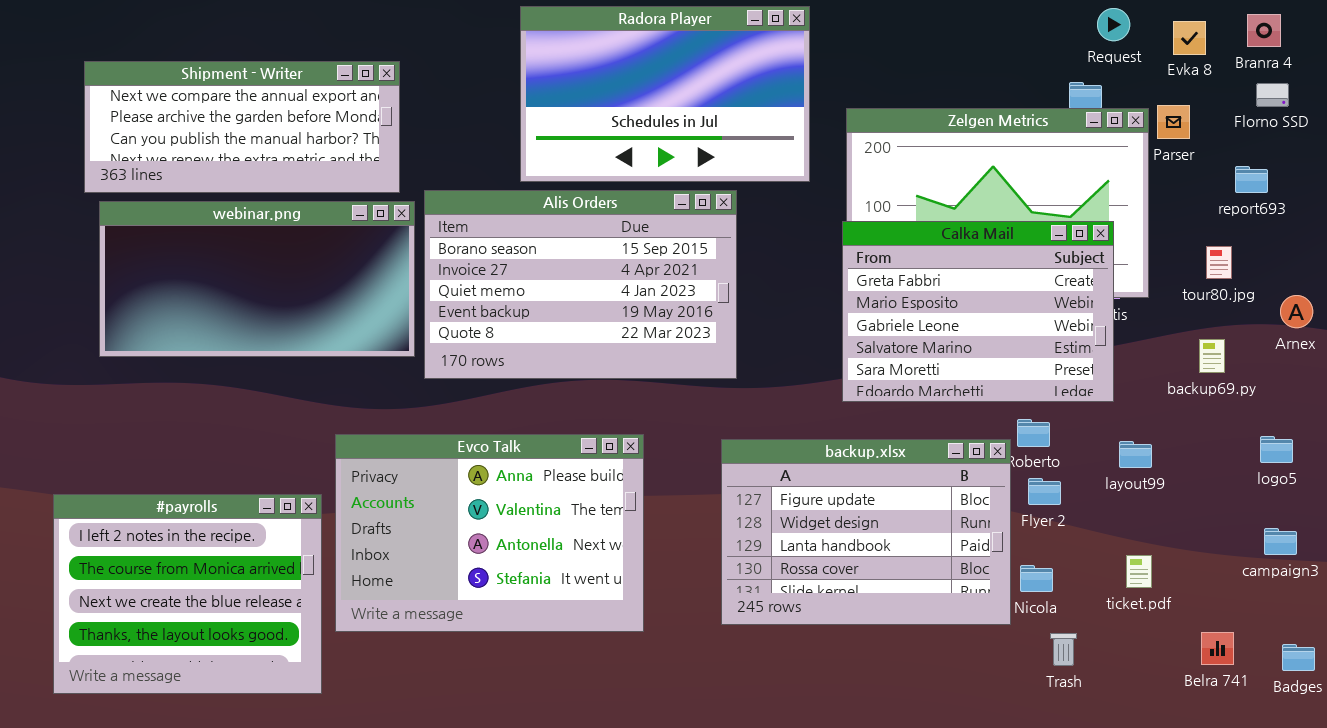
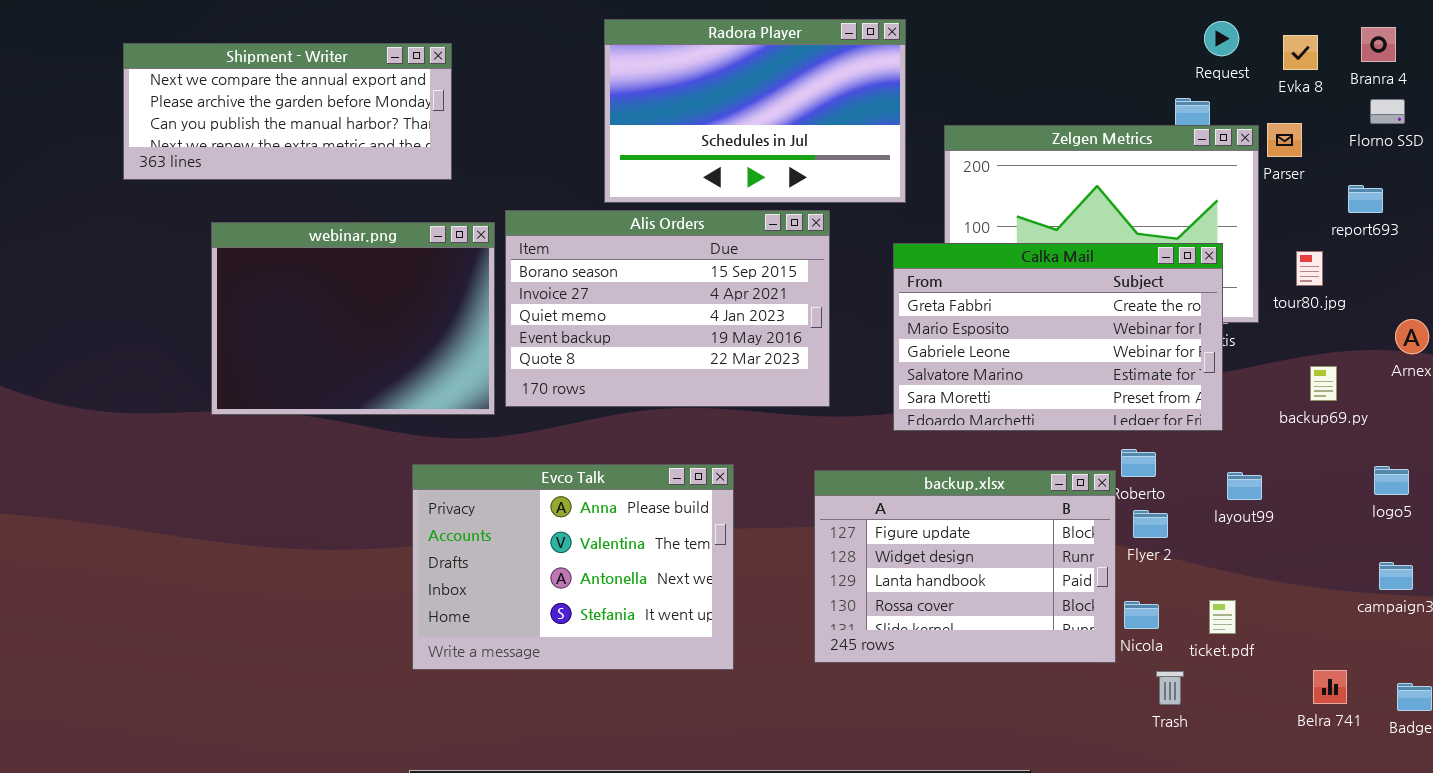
Shipment - Writer: [84,61,400,193] -> [123,43,452,180], moved
webinar.png: [99,201,415,357] -> [211,222,495,415], resized
Calka Mail: [842,221,1114,402] -> [893,243,1223,431], resized
tour80.jpg: [1206,246,1232,279] -> [1296,251,1323,286], moved
#payrolls: [53,494,322,694] -> none, closed
ticket.pdf: [1126,555,1152,588] -> [1209,600,1236,634], moved

